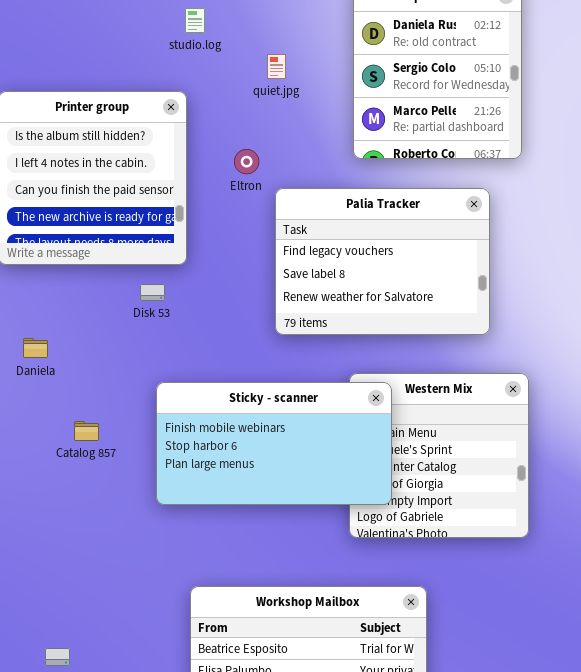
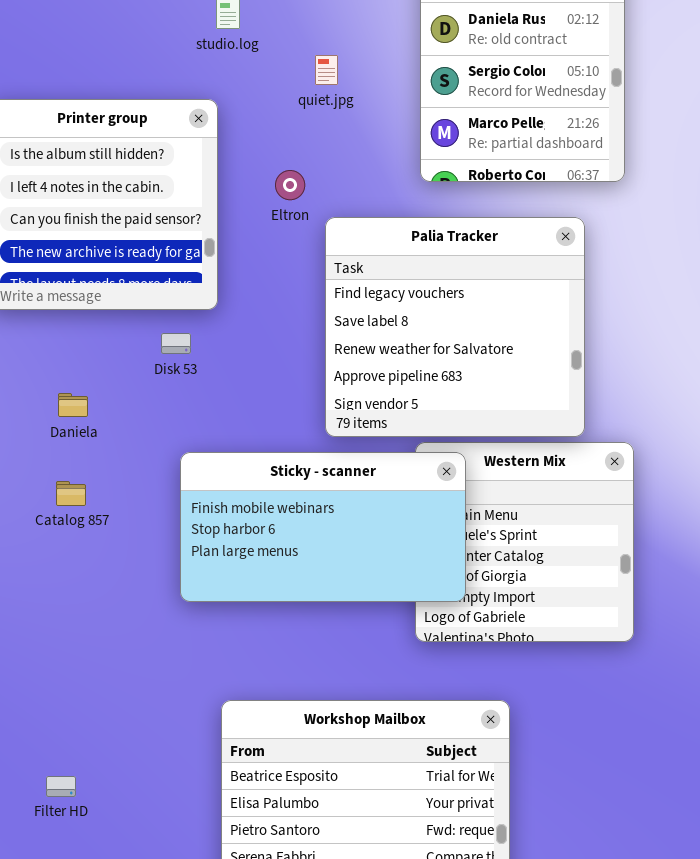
Palia Tracker: [275,188,490,335] -> [325,217,585,437], resized
Daniela: [23,338,48,358] -> [58,393,88,417], moved
Catalog 857: [74,421,99,441] -> [56,481,86,506], moved

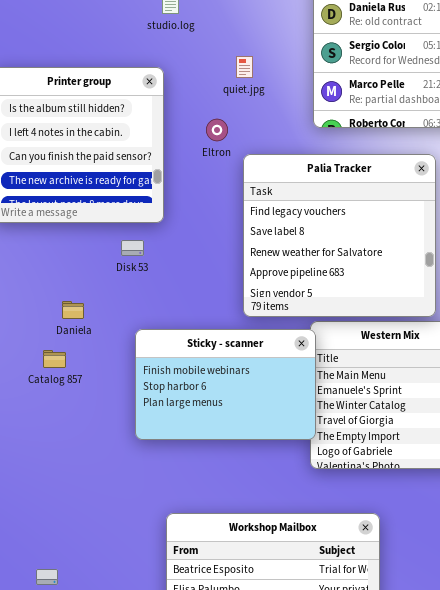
quiet.jpg: [315,55,338,85] -> [236,56,253,78], moved
Daniela: [58,393,88,417] -> [62,301,84,319], moved
Sticky - scanner: [180,452,466,602] -> [135,329,316,440], resized

